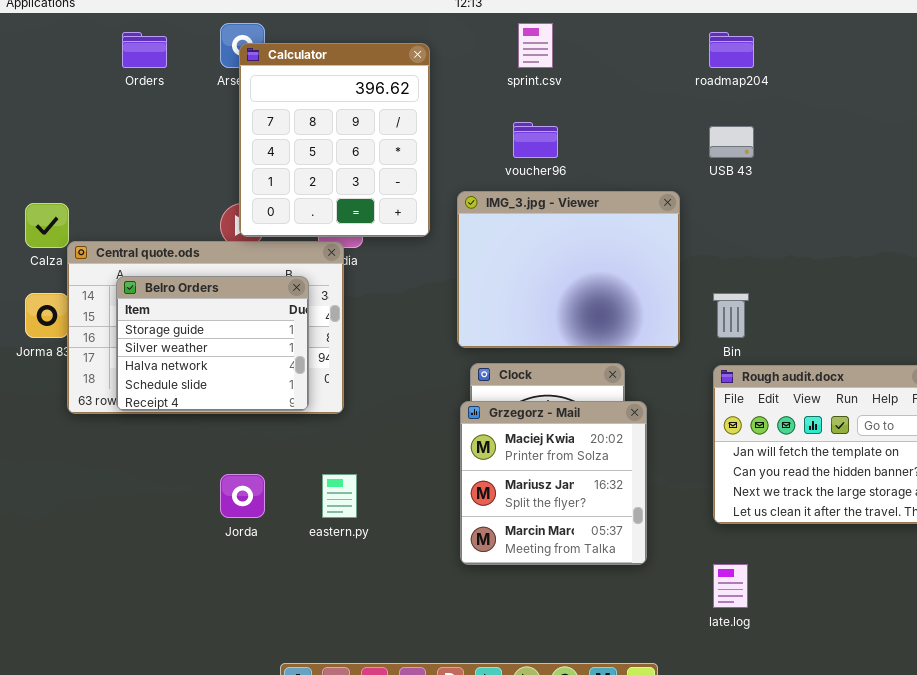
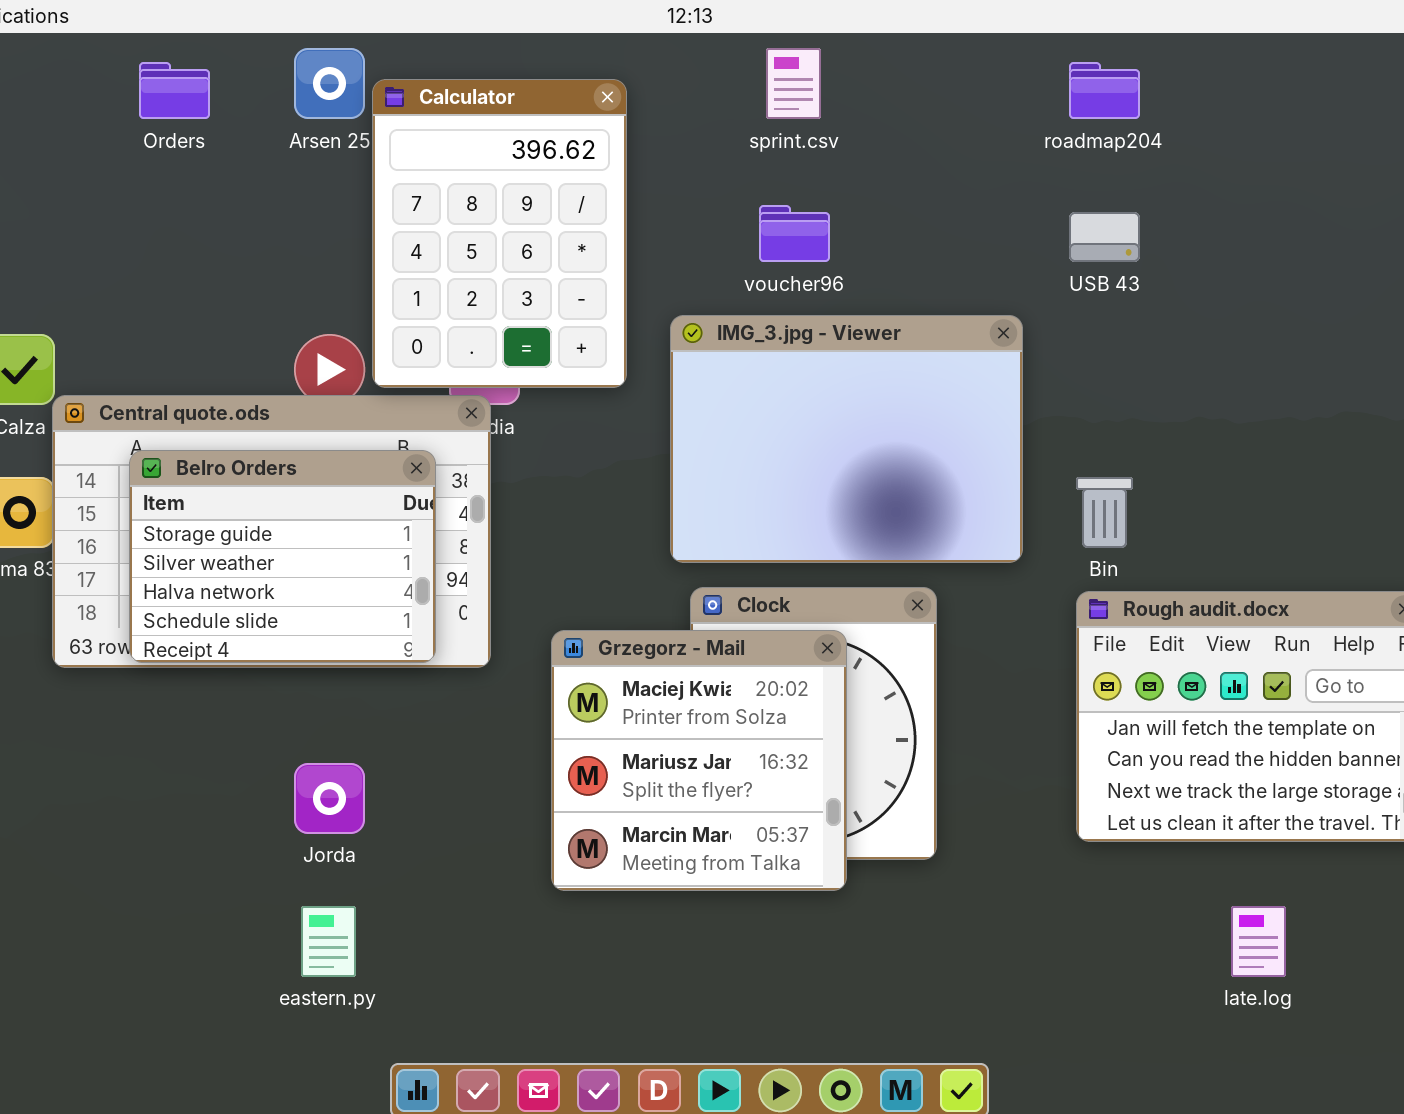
Calculator: [239,43,430,237] -> [372,79,627,388], resized
Grzegorz - Mail: [460,401,647,565] -> [551,630,847,891], moved
eastern.py: [322,474,357,518] -> [301,906,356,977], moved
late.log: [713,564,748,608] -> [1231,906,1286,977], moved

